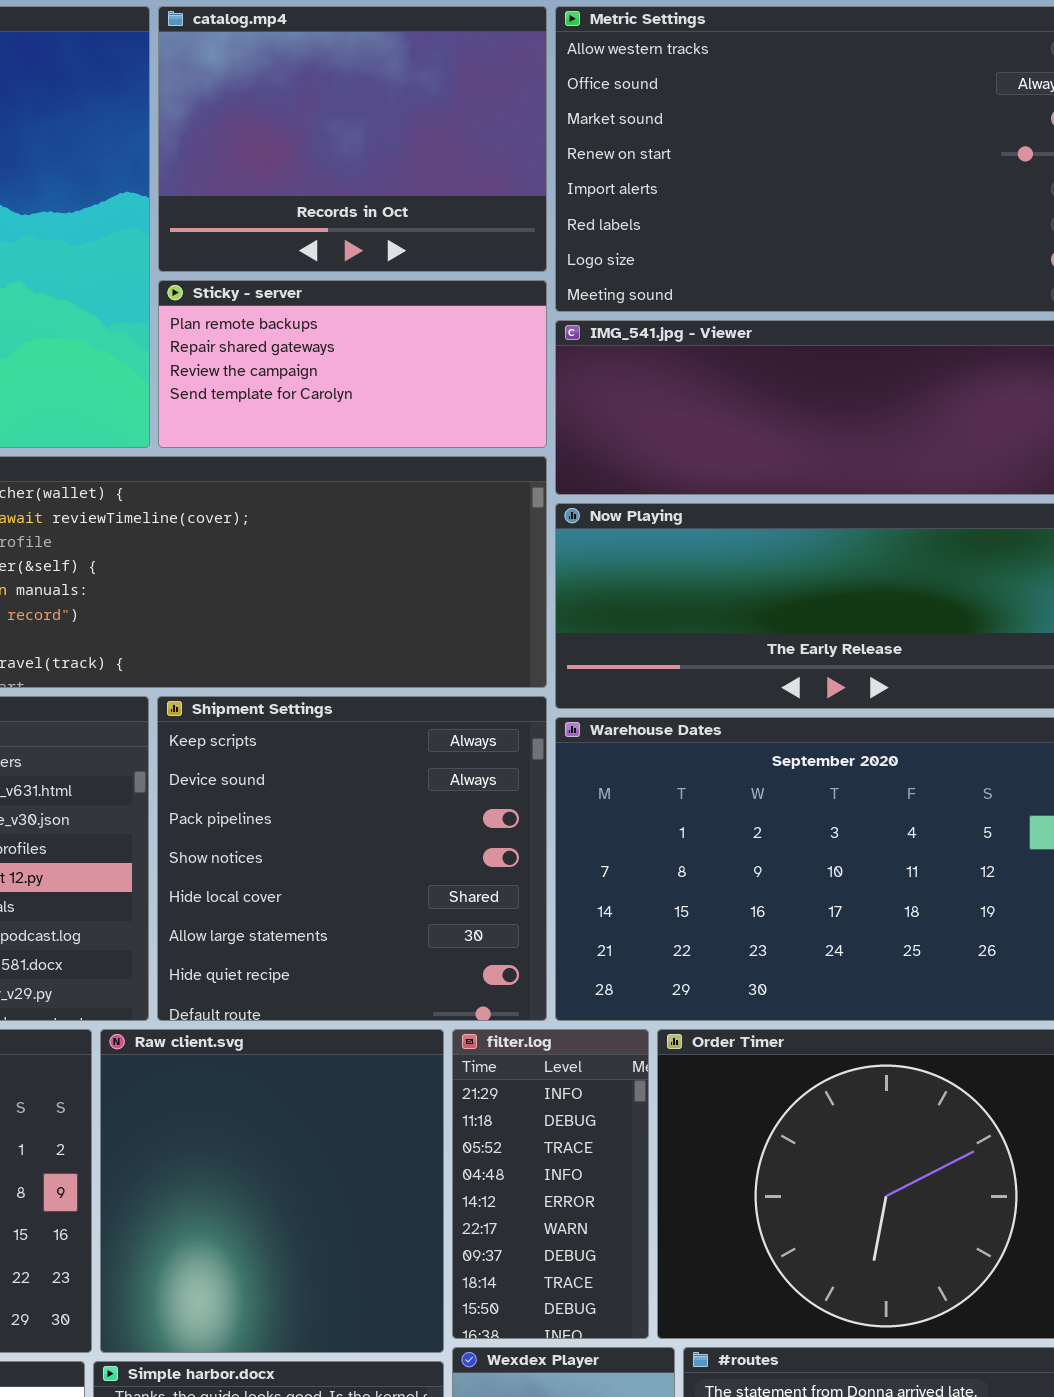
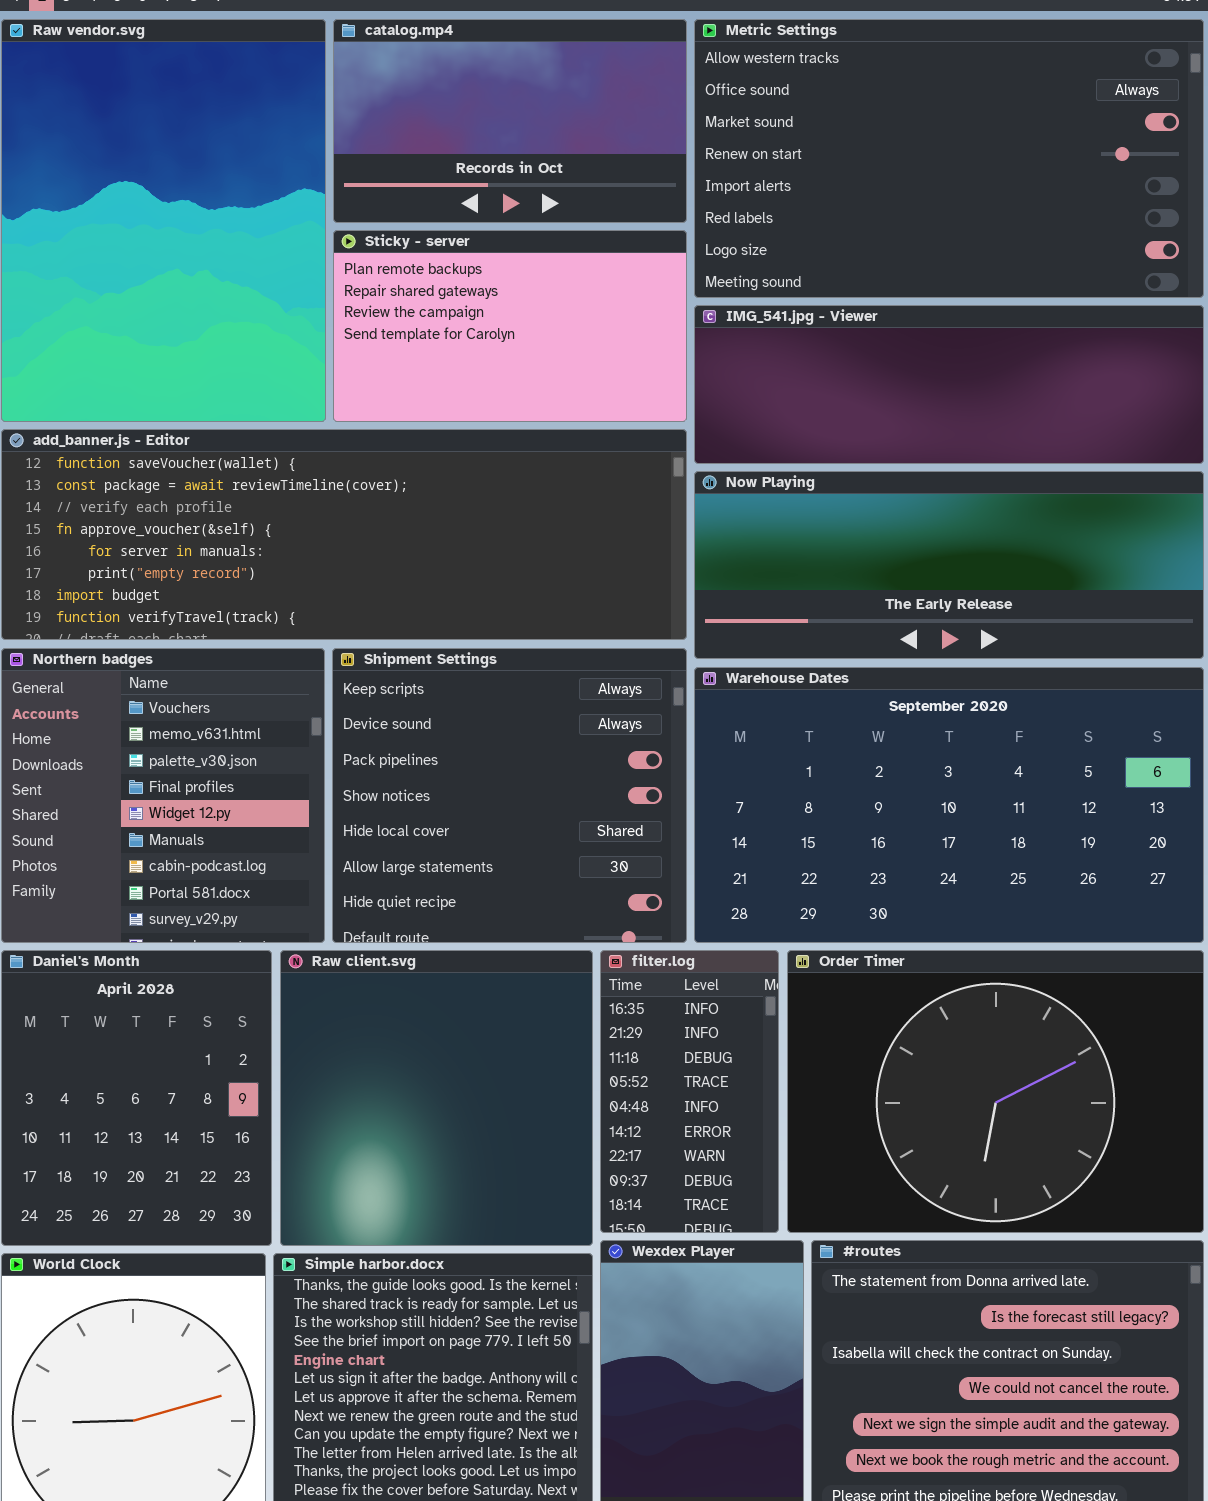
catalog.mp4: [158,6,547,272] -> [333,19,687,223], resized
Sticky - server: [158,280,547,448] -> [333,230,687,422], resized
filter.log: [452,1029,649,1339] -> [600,950,779,1233], scrolled up 1 row

